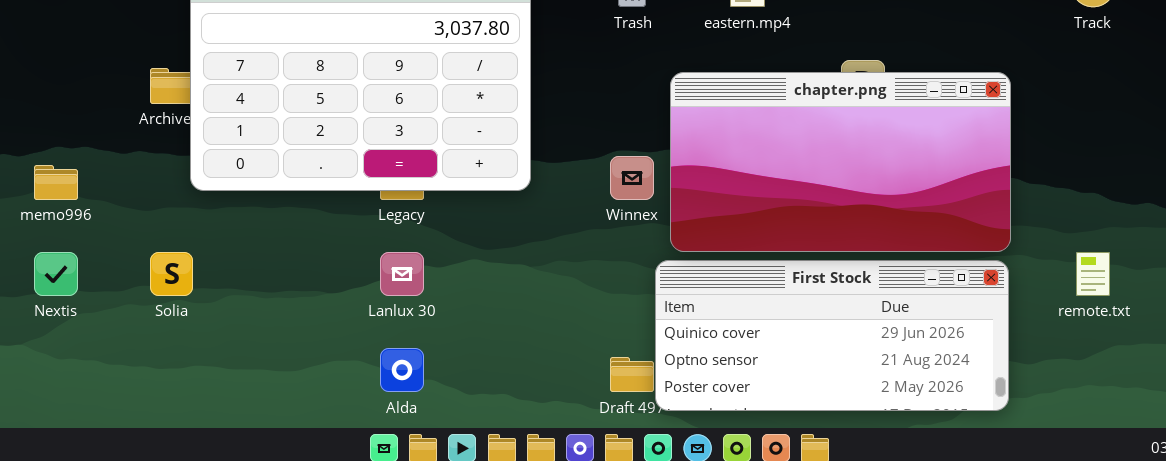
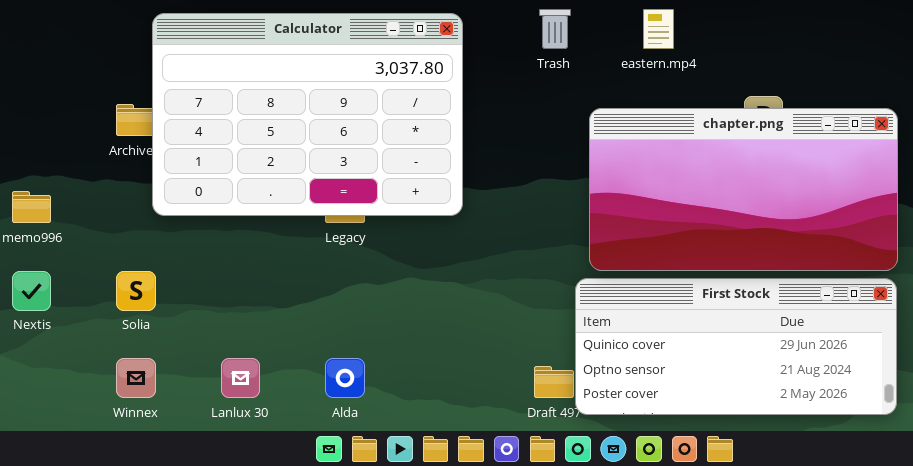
Winnex: [610,156,654,200] -> [116,358,156,398], moved
Lanlux 30: [380,252,424,296] -> [221,358,260,398], moved

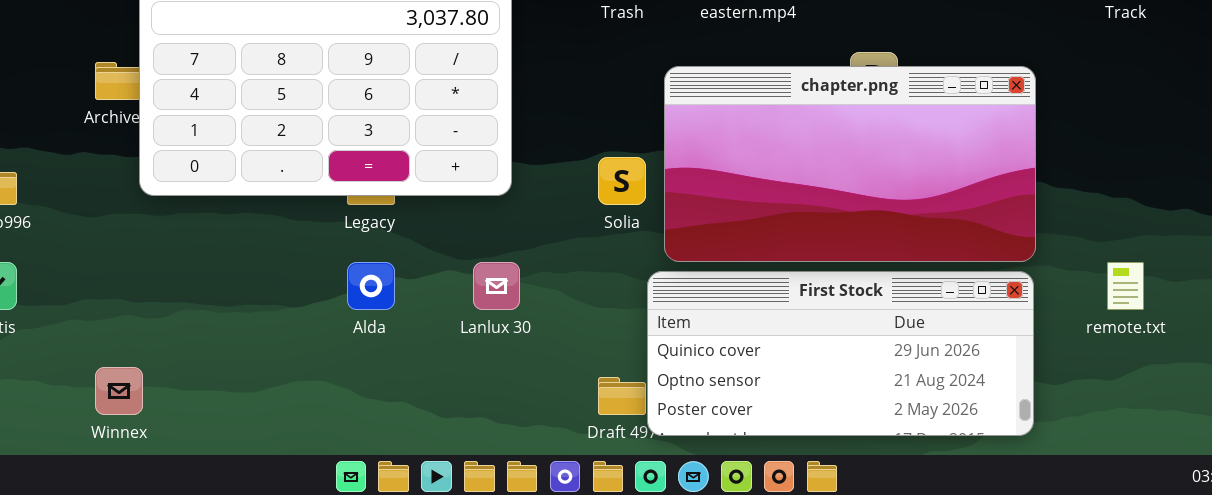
Solia: [116,271,156,311] -> [598,157,646,205], moved
Lanlux 30: [221,358,260,398] -> [473,262,520,310], moved
Alda: [325,358,365,398] -> [347,262,395,310], moved

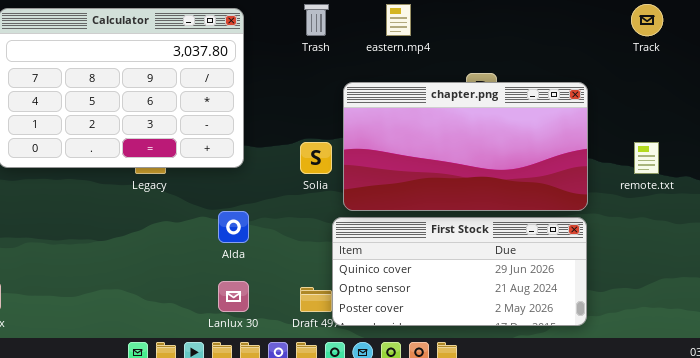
Alda: [347,262,395,310] -> [218,211,249,243], moved
Lanlux 30: [473,262,520,310] -> [218,281,249,312], moved
remote.txt: [1107,262,1144,310] -> [634,142,659,174], moved

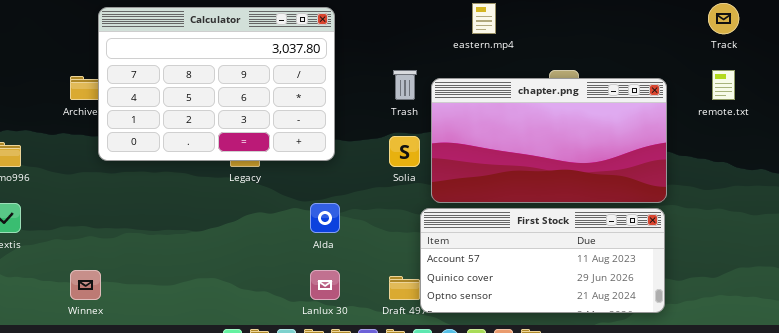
Trash: [304,4,329,36] -> [393,70,417,100], moved
remote.txt: [634,142,659,174] -> [712,70,735,100], moved
First Stock: [332,217,587,326] -> [420,208,665,313], scrolled up 1 row

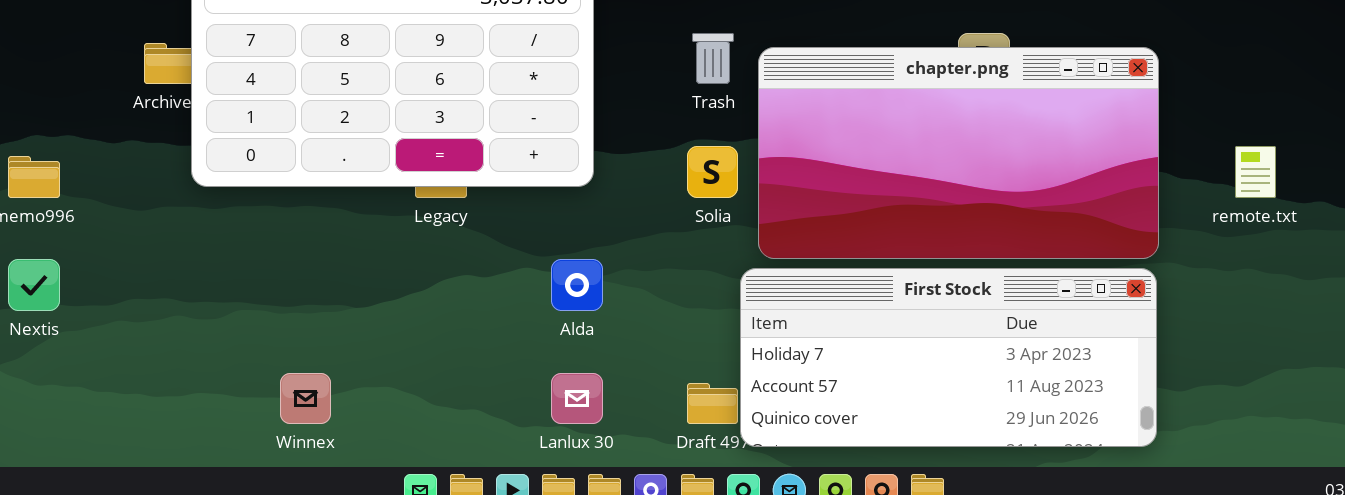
remote.txt: [712,70,735,100] -> [1235,146,1276,198], moved
First Stock: [420,208,665,313] -> [740,268,1157,447], scrolled up 1 row
Winnex: [70,270,101,300] -> [280,373,331,424], moved

